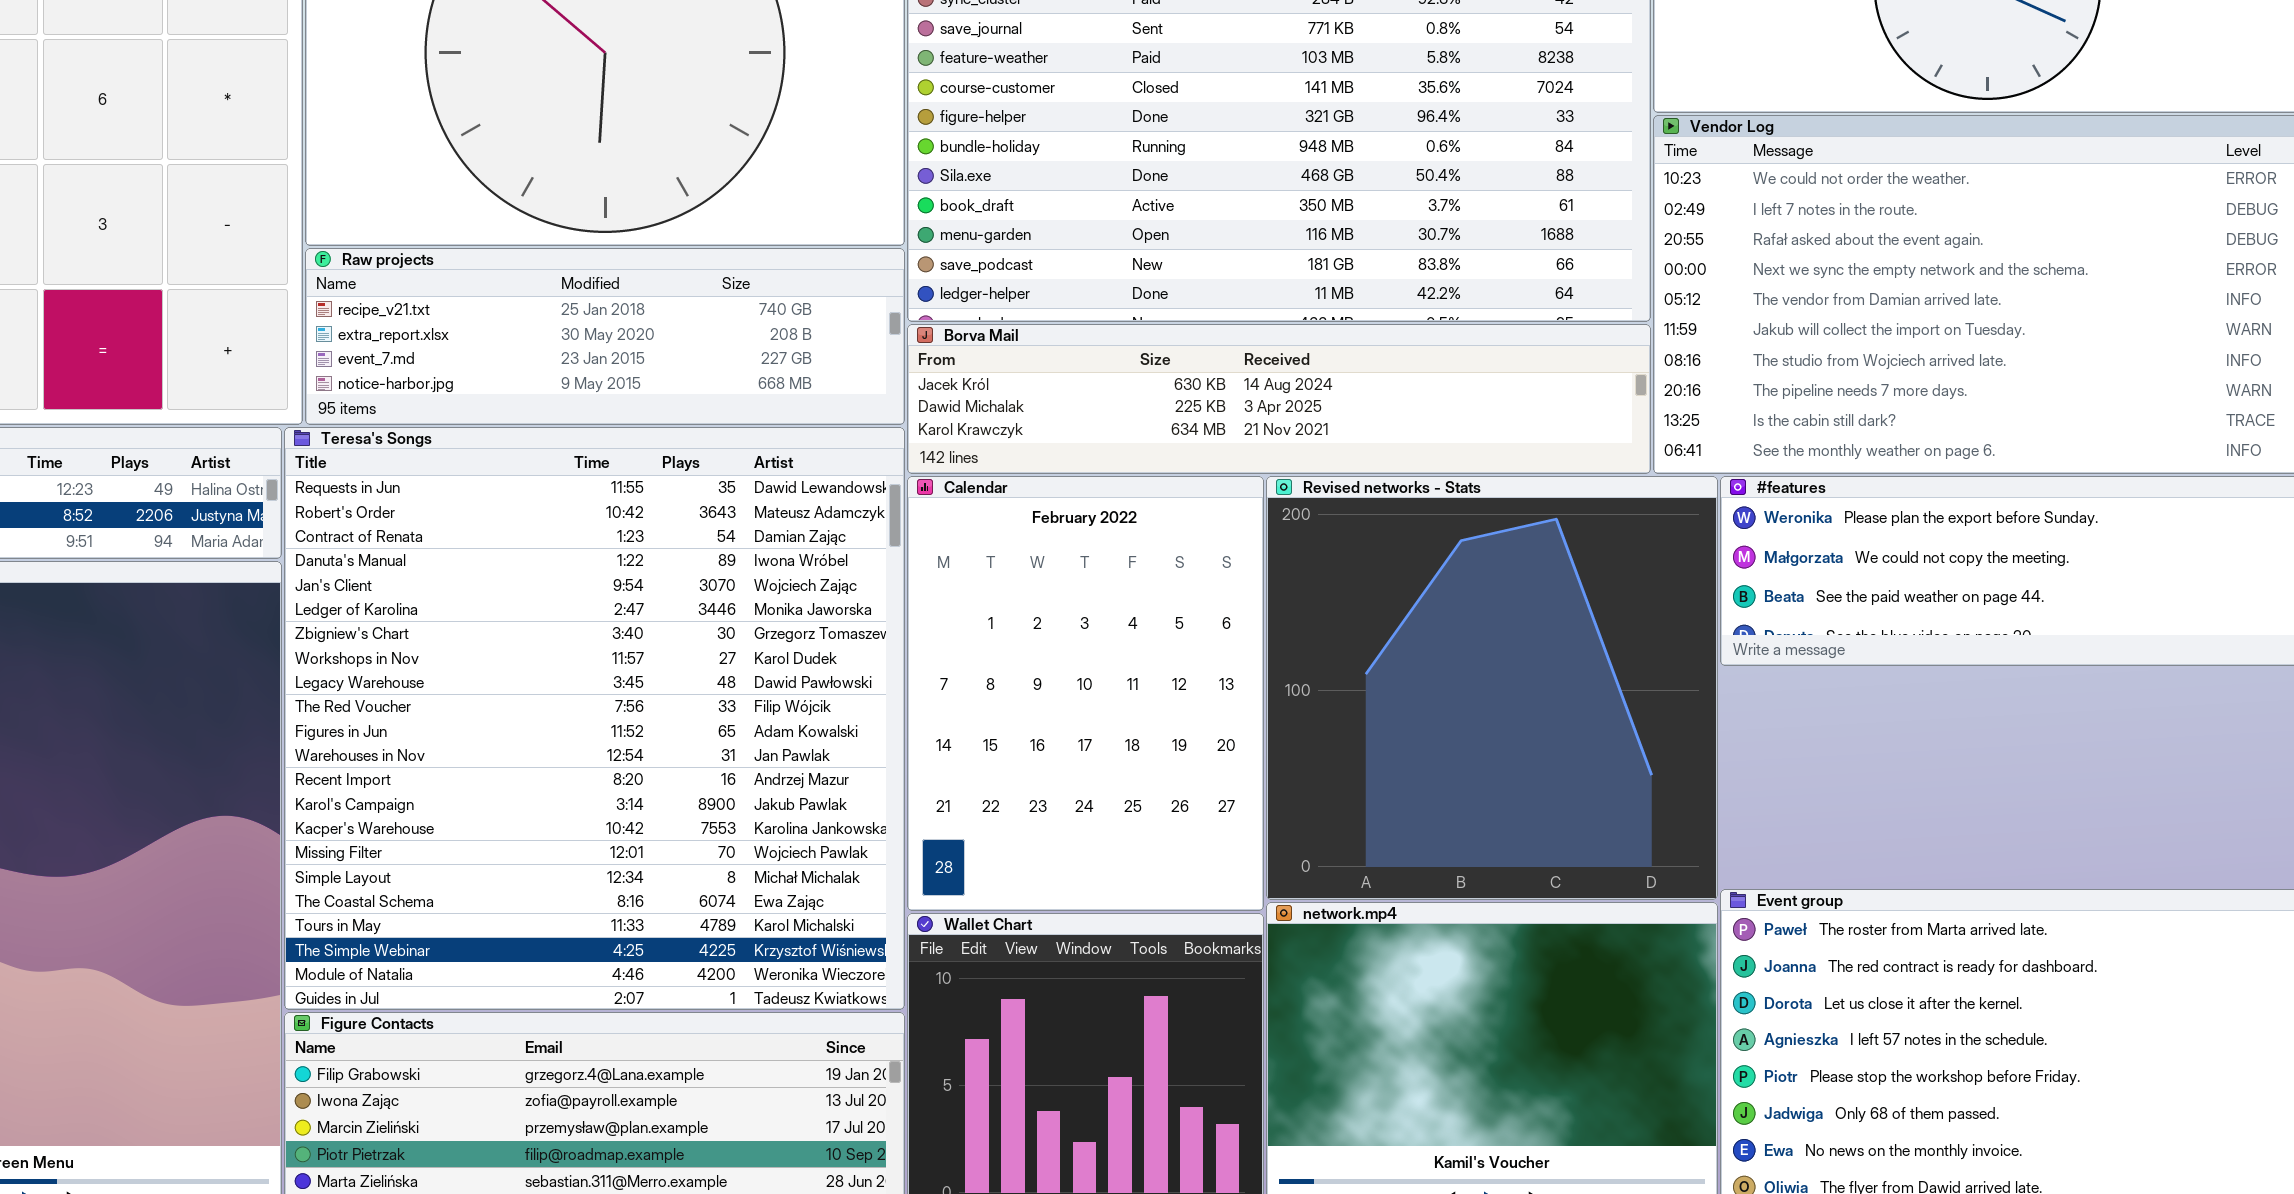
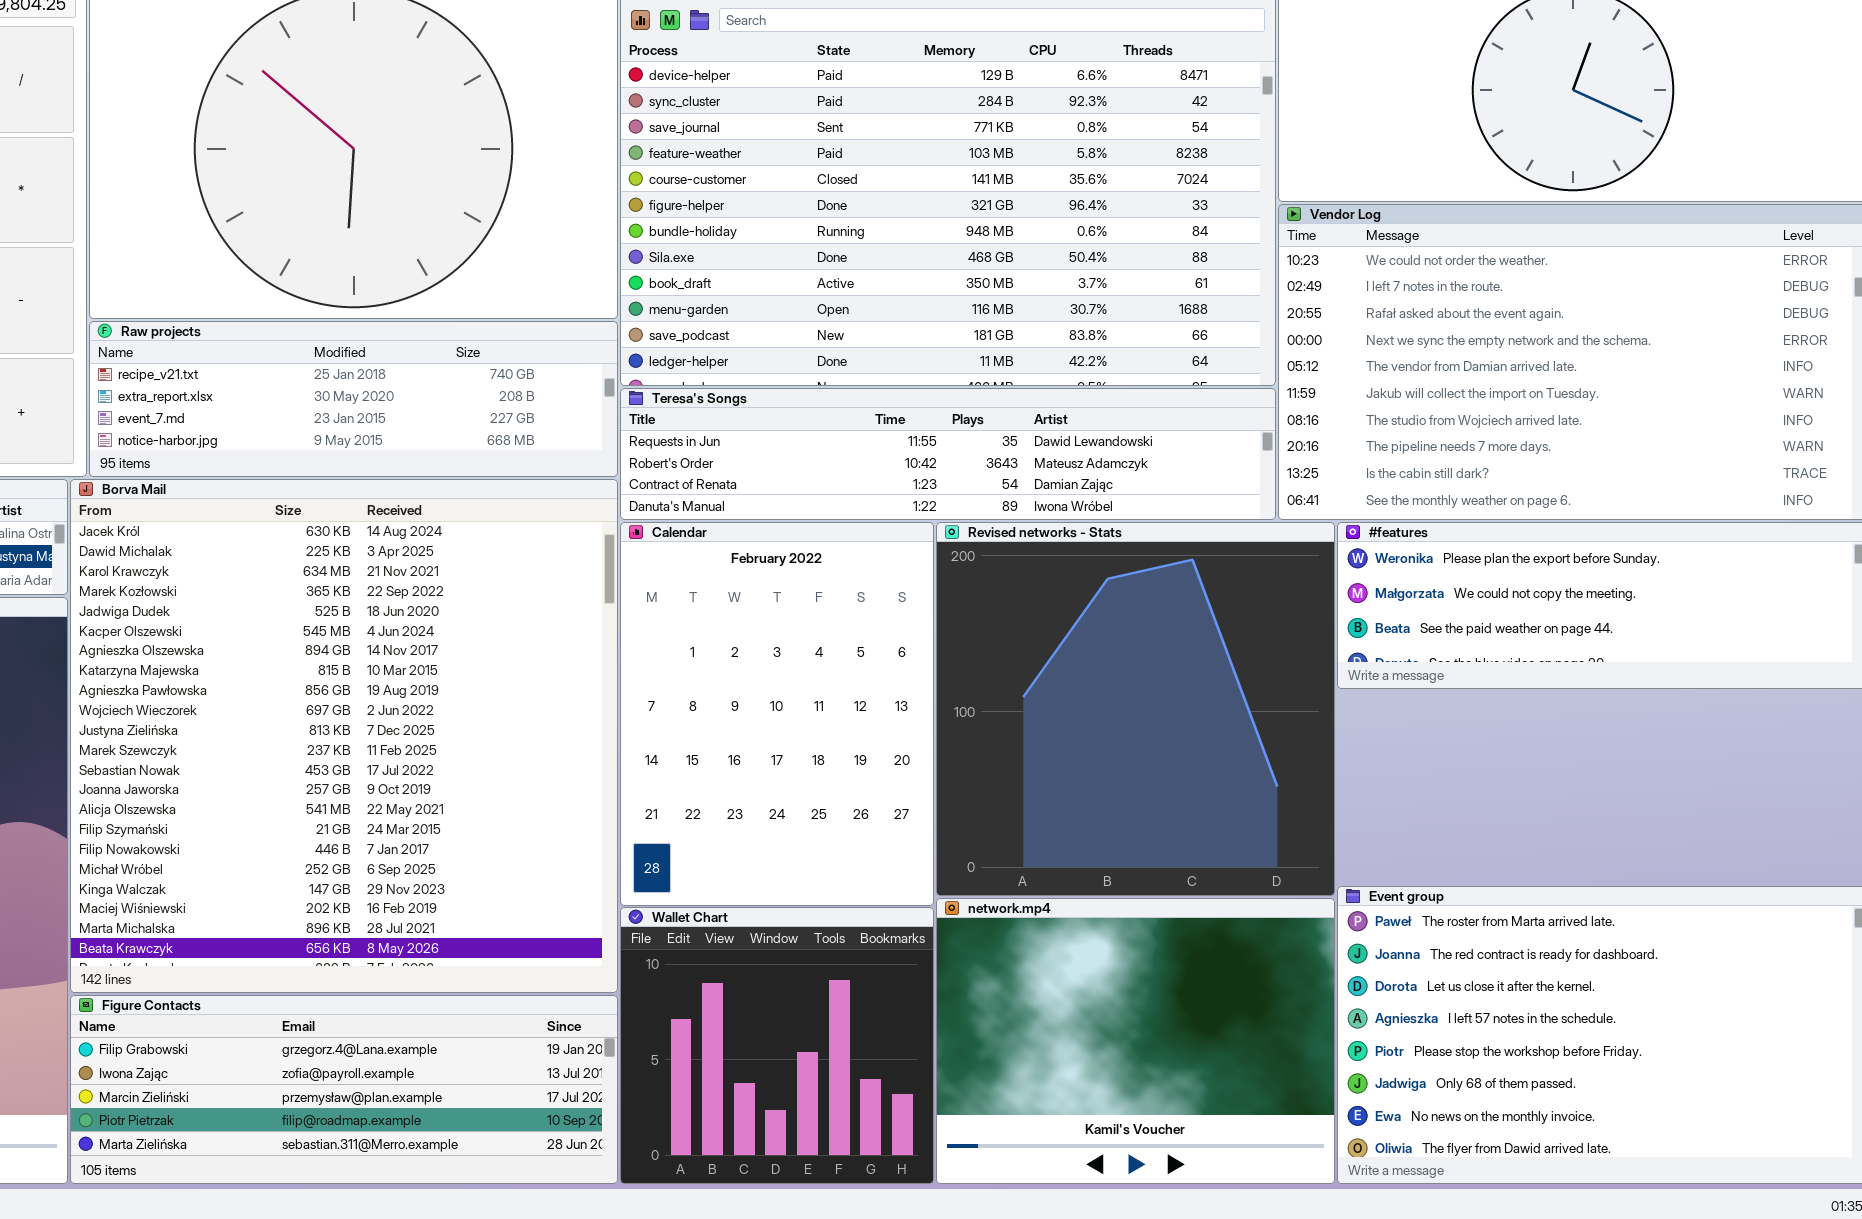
Borva Mail: [907,324,1651,474] -> [70,479,618,993], moved, resized
Teresa's Songs: [284,427,905,1010] -> [620,388,1276,520], moved, resized

